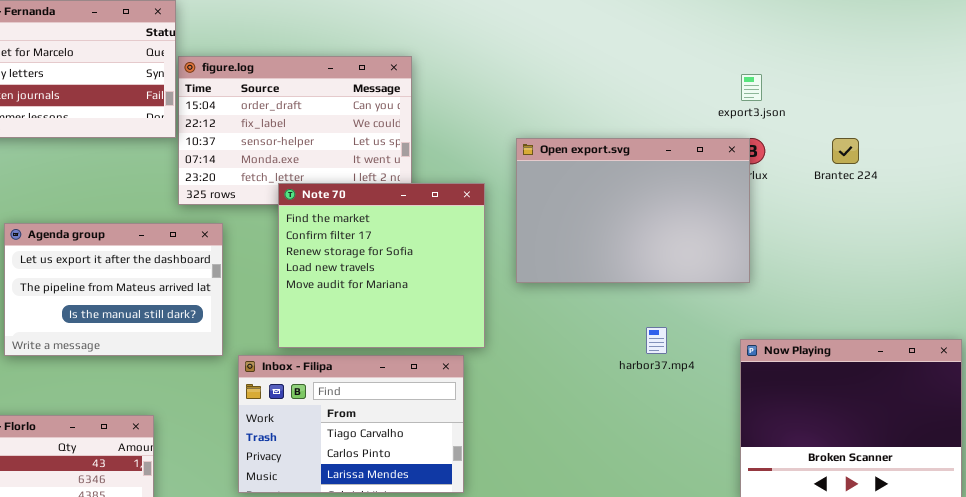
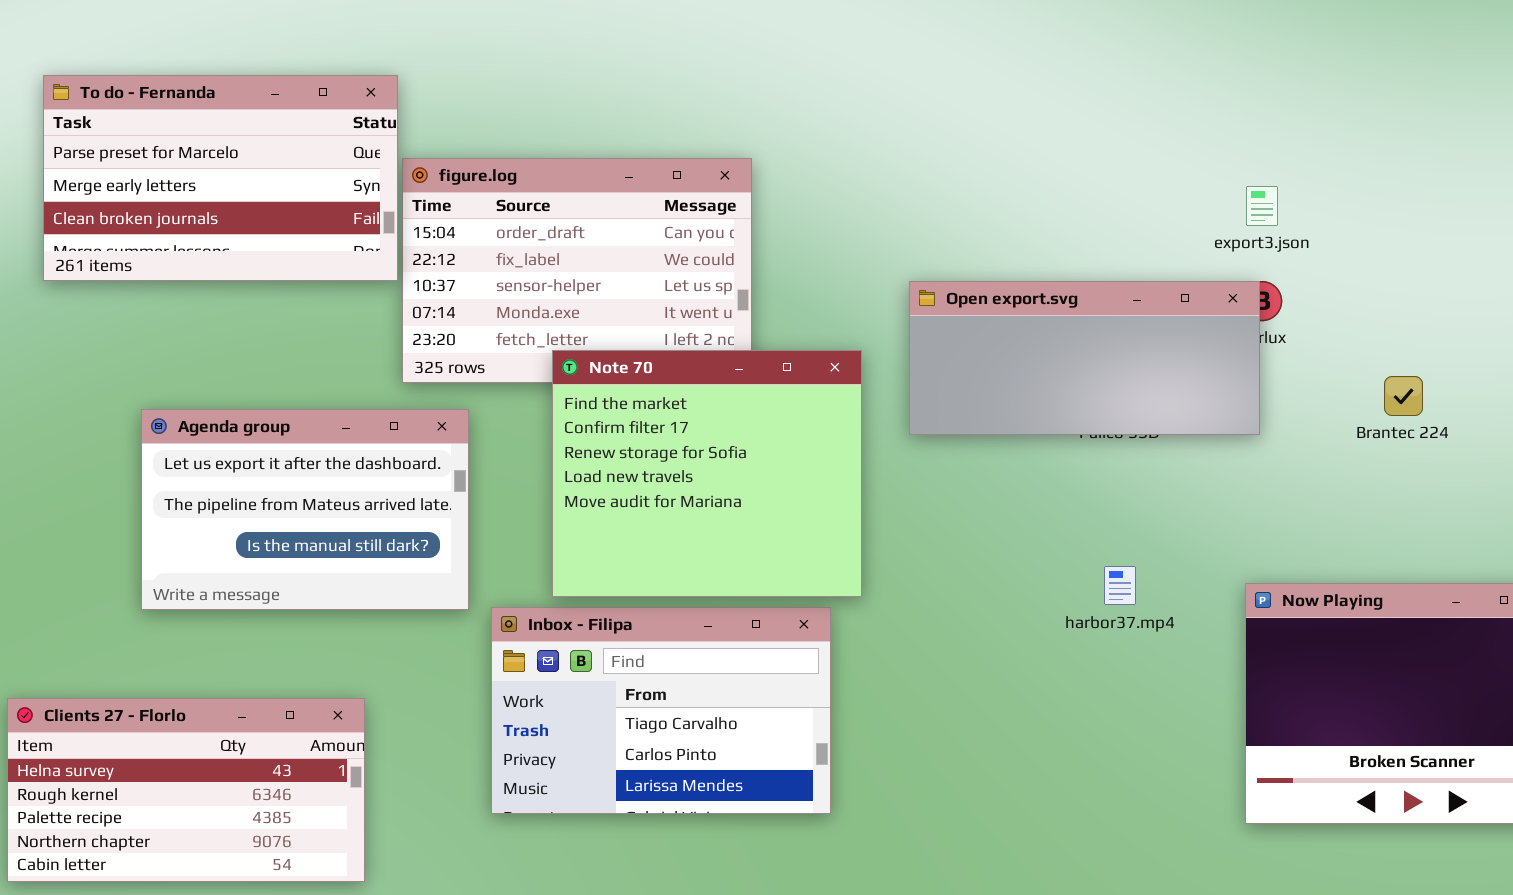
Open export.svg: [516,138,750,283] -> [909,281,1260,435], resized
Brantec 224: [832,138,859,164] -> [1384,376,1423,416], moved

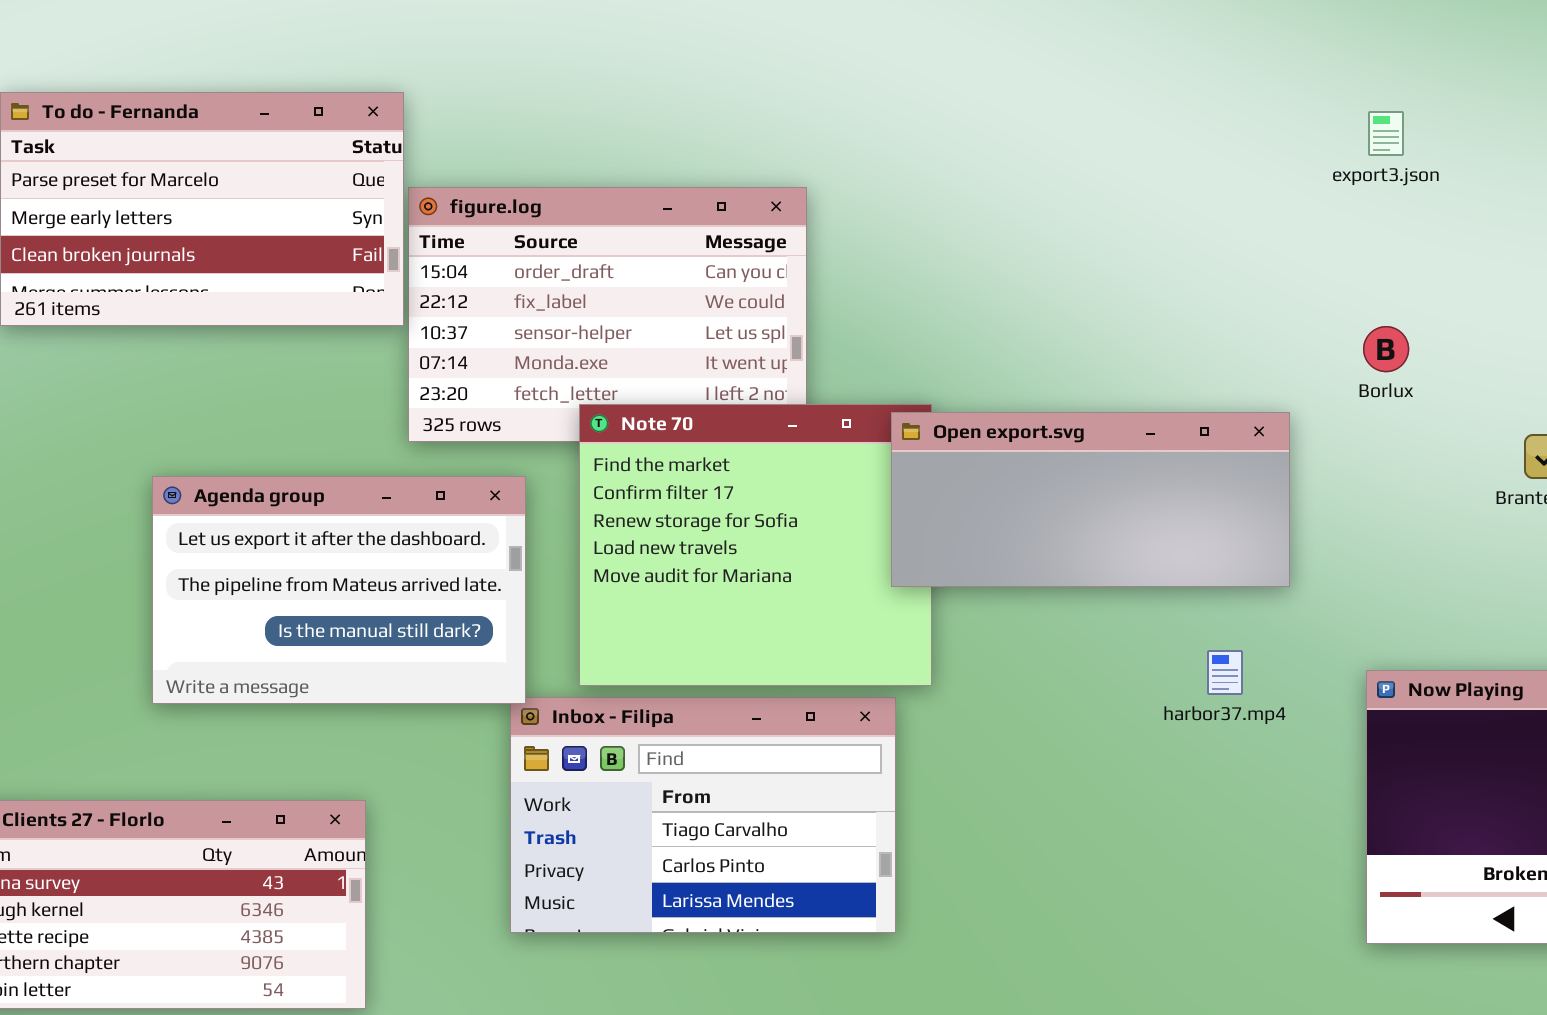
export3.json: [1246,186,1278,226] -> [1368,111,1404,156], moved
Open export.svg: [909,281,1260,435] -> [891,412,1290,587], moved
Agenda group: [141,409,469,610] -> [152,476,526,704], moved

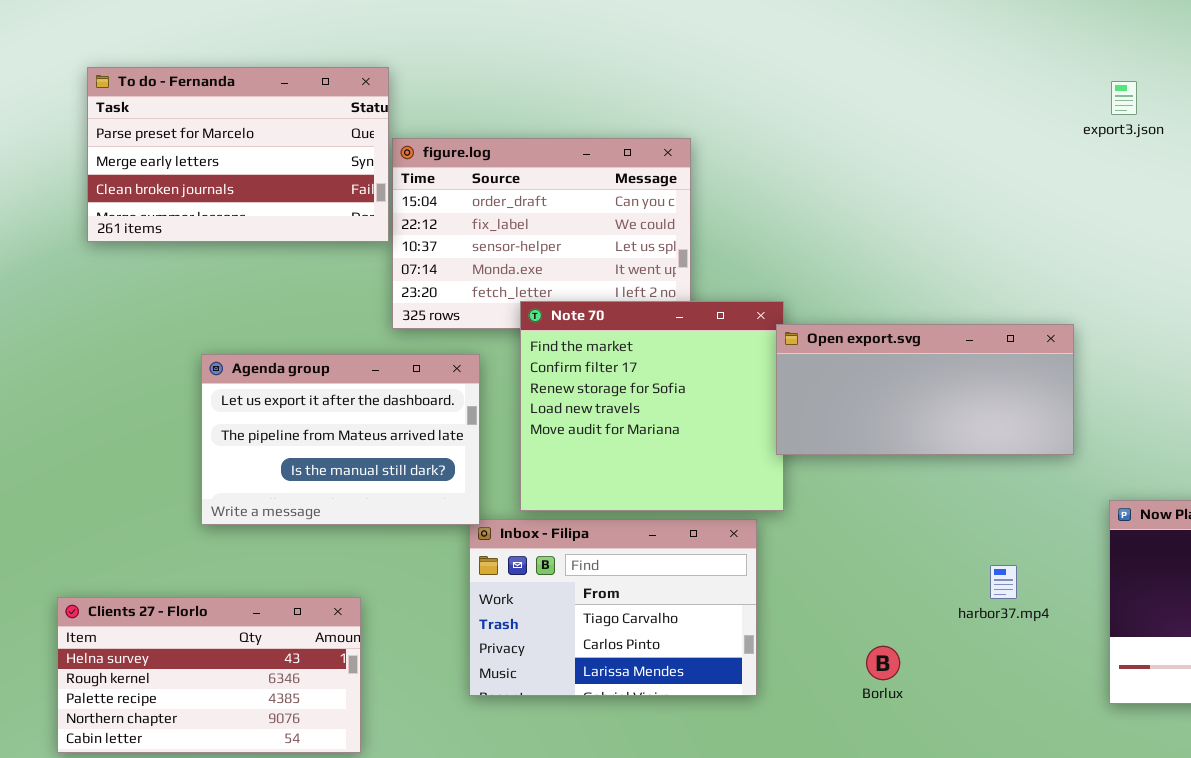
Borlux: [1363,326,1409,372] -> [866,646,900,680], moved
Open export.svg: [891,412,1290,587] -> [776,324,1074,455], moved
harbor37.mp4: [1207,650,1243,695] -> [990,565,1017,599], moved

